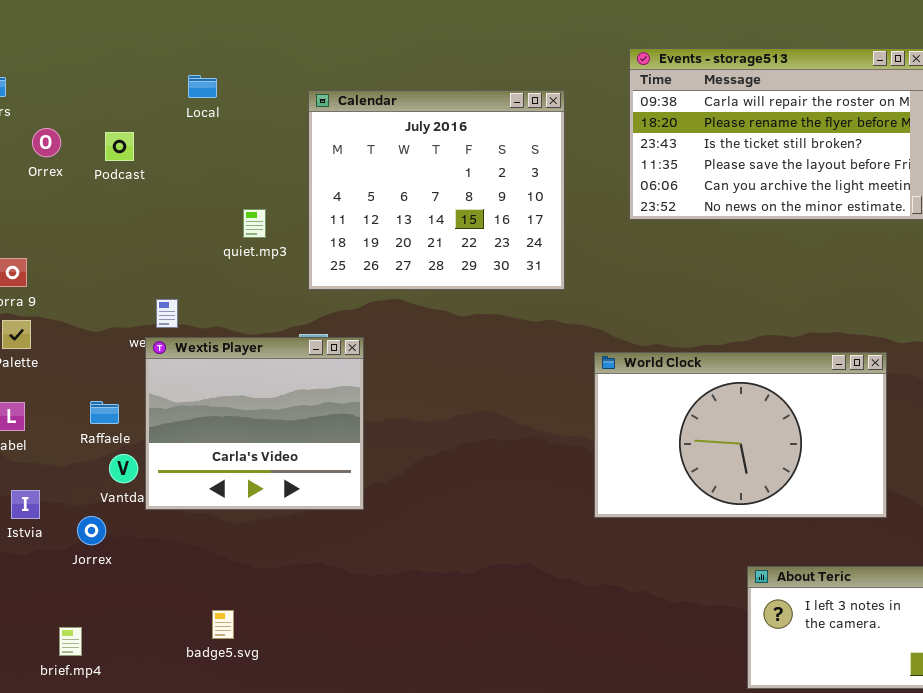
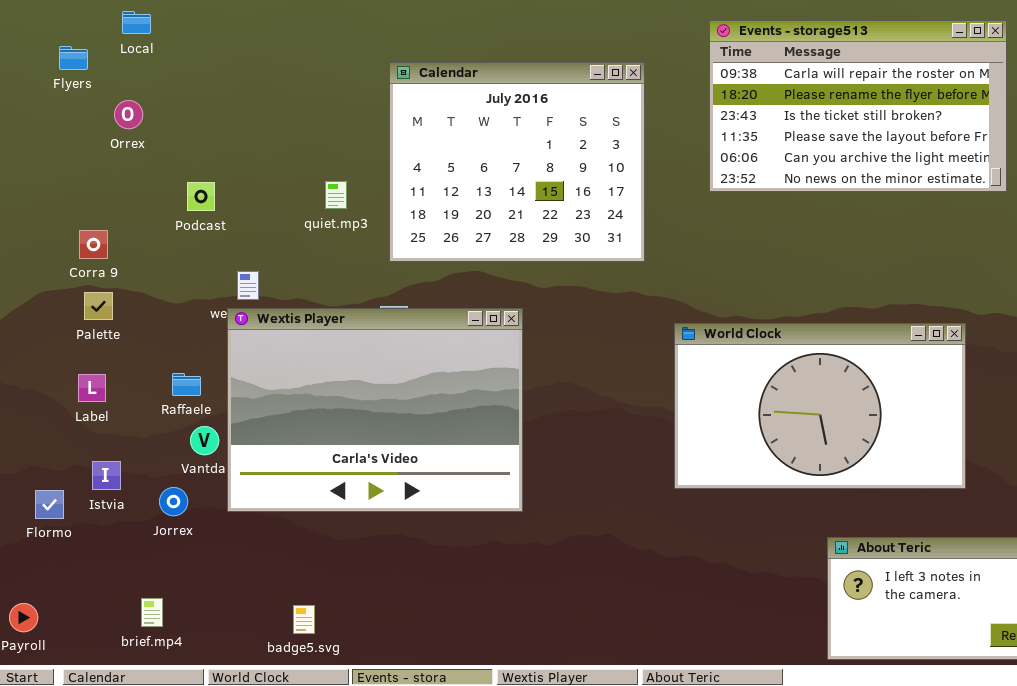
Local: [188,75,217,98] -> [122,11,151,34], moved
Podcast: [105,132,134,161] -> [187,182,215,211], moved
Wextis Player: [145,337,364,510] -> [227,308,523,512], resized
badge5.svg: [212,610,234,639] -> [293,605,315,634], moved

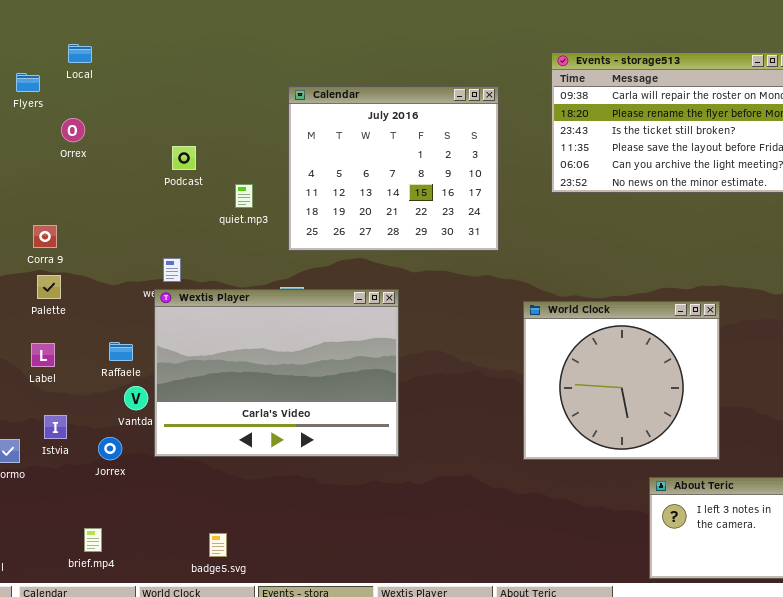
Podcast: [187,182,215,211] -> [172,146,196,170], moved
World Clock: [674,323,966,489] -> [523,301,720,460], resized

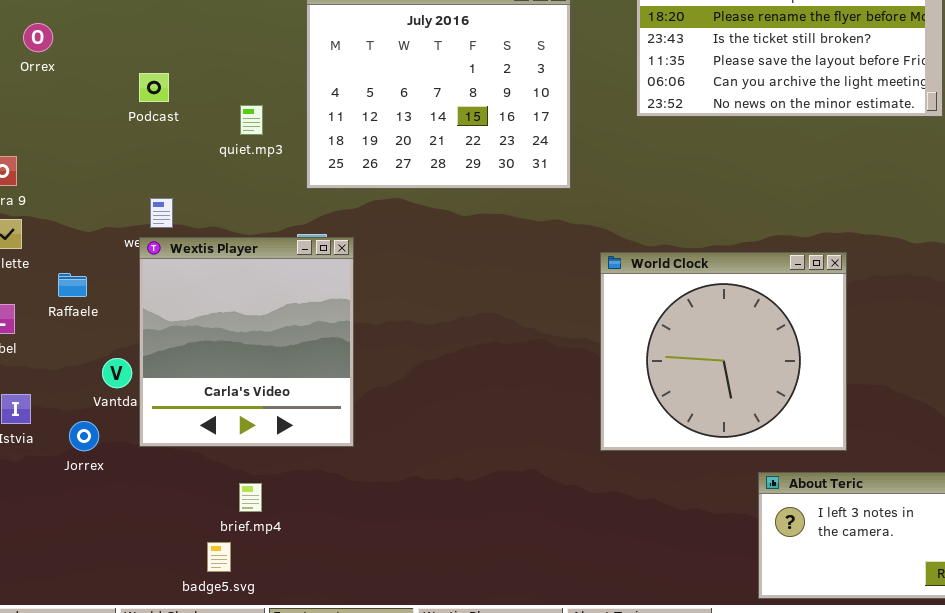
Podcast: [172,146,196,170] -> [139,73,169,102], moved
Wextis Player: [154,289,399,457] -> [139,237,354,447], resized
Raffaele: [109,342,133,361] -> [58,273,87,297], moved
brief.mp4: [84,528,102,552] -> [239,483,262,512], moved

